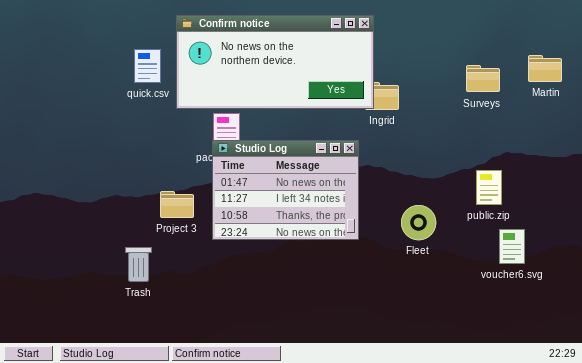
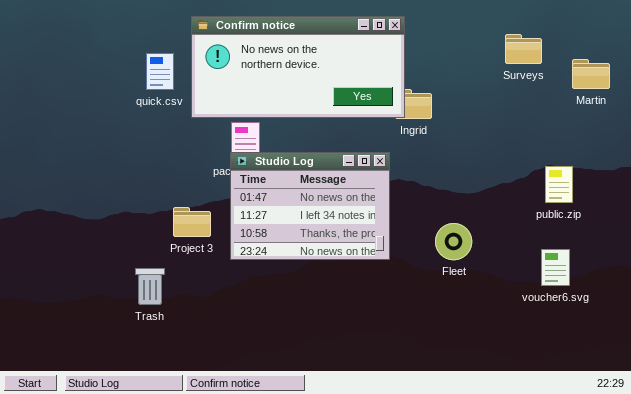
Surveys: [466,65,500,92] -> [505,34,542,64], moved
public.zip: [476,170,502,205] -> [545,166,573,203], moved

